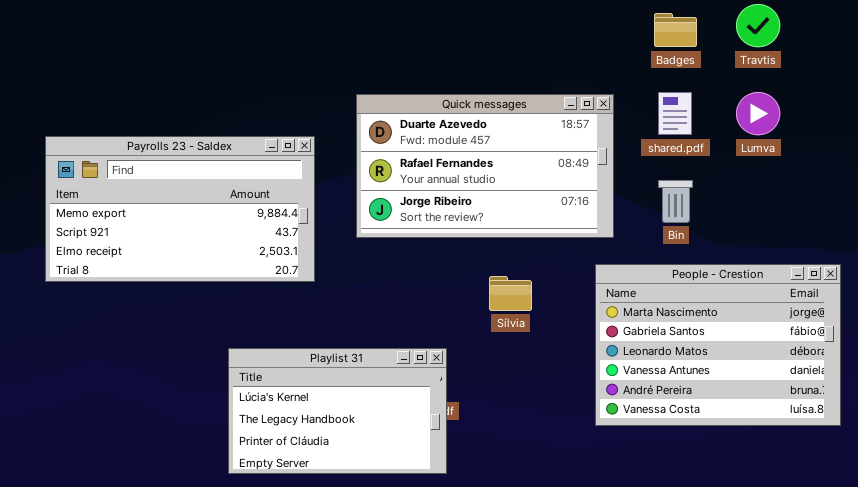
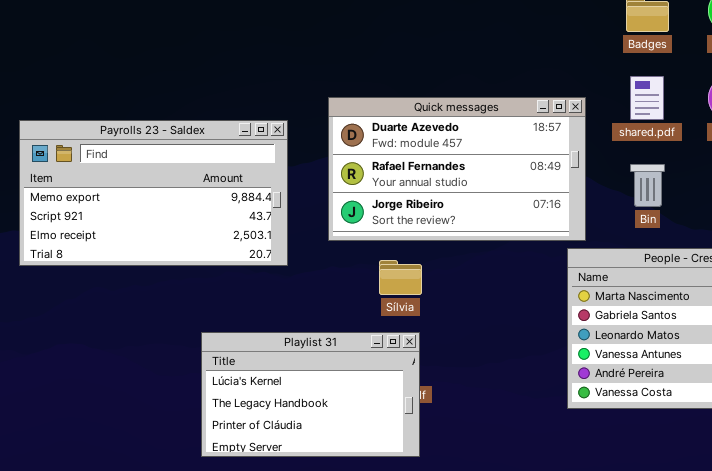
Quick messages: [356,94,614,238] -> [328,97,586,241], moved
Sílvia: [489,276,532,311] -> [379,260,422,295], moved

